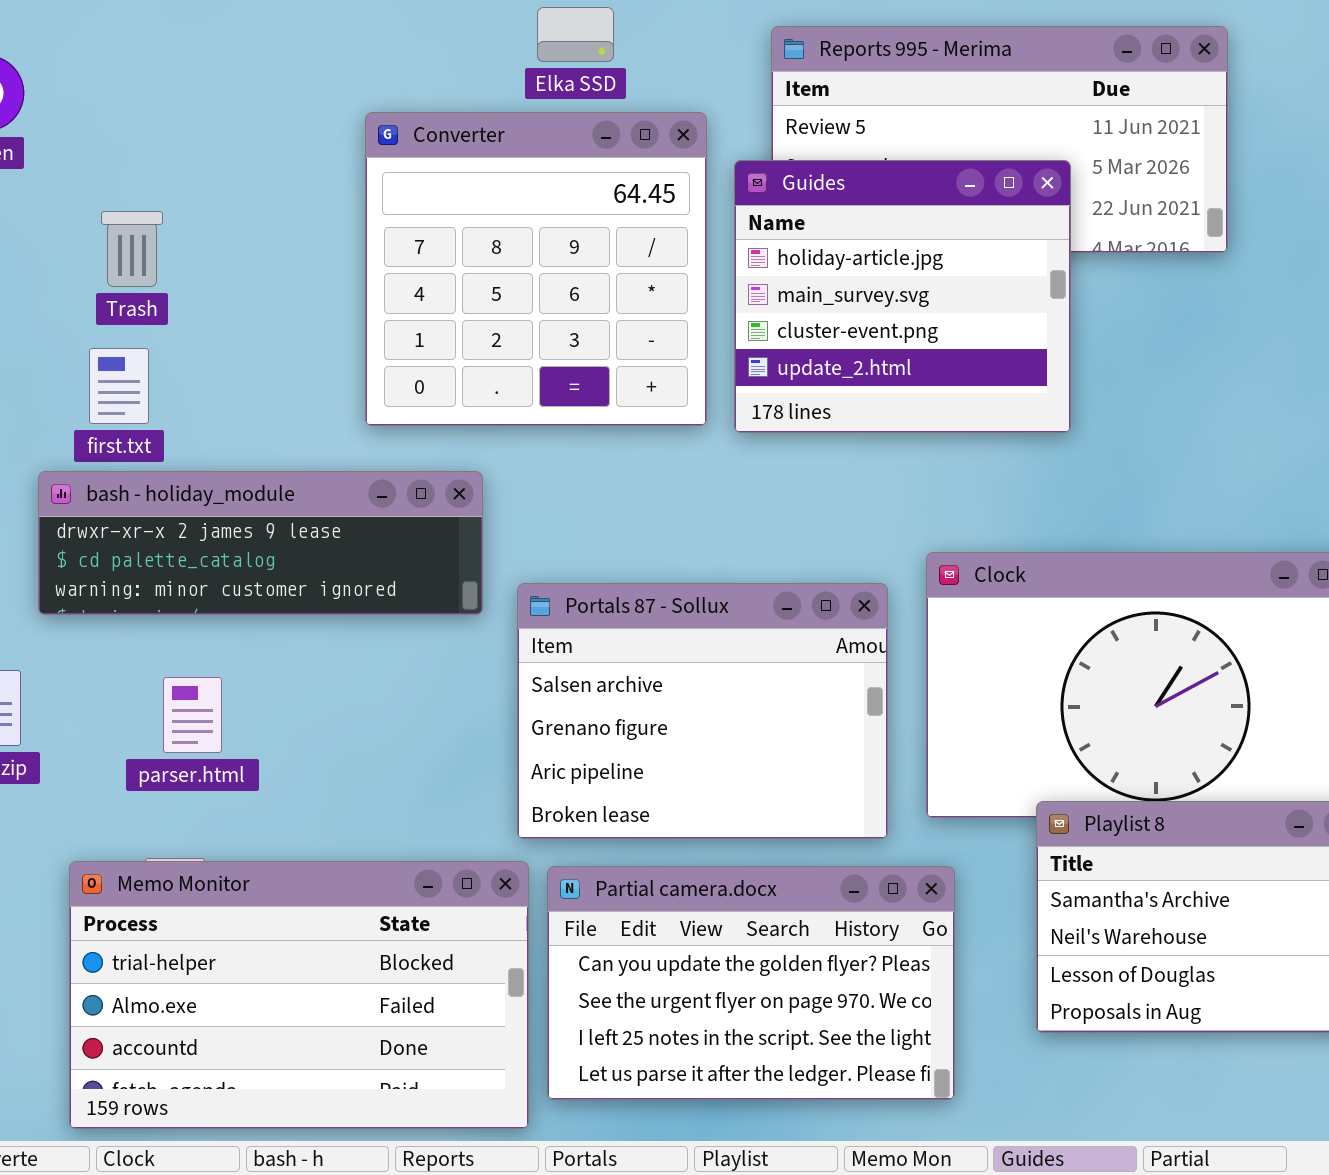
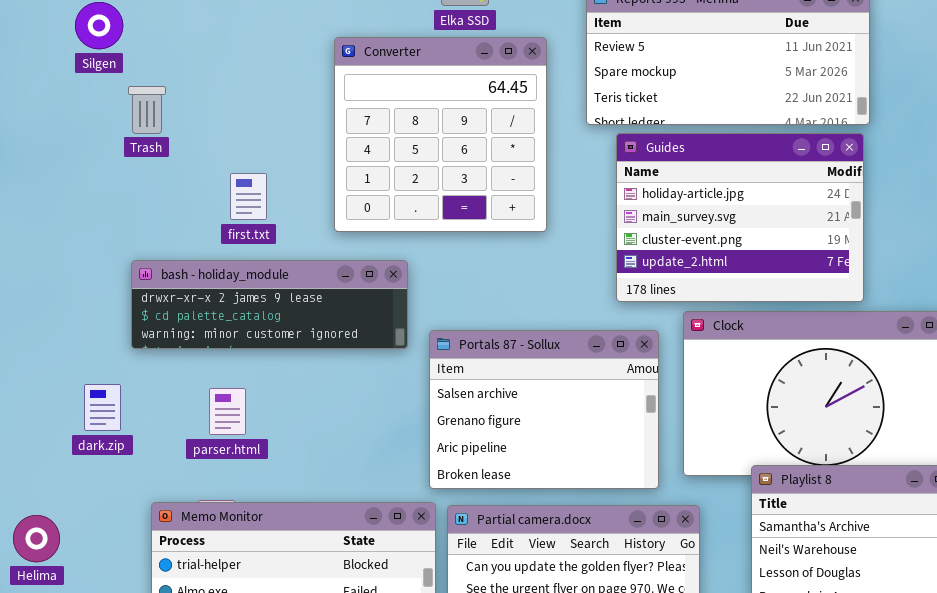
Guides: [734,160,1071,433] -> [616,133,864,302], moved, resized
Trash: [101,211,163,287] -> [128,86,166,134], moved
first.txt: [89,348,149,424] -> [230,173,267,220], moved

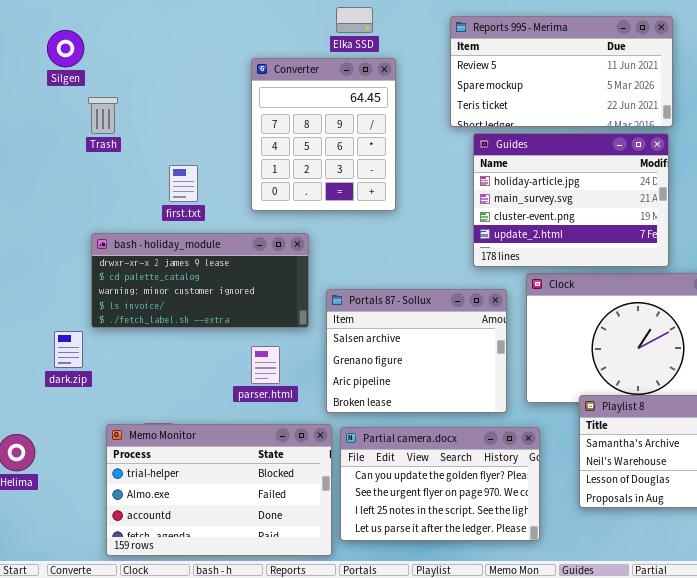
Converter: [334,37,547,232] -> [251,58,396,211], resized
bash - holiday_module: [131,260,408,349] -> [91,233,309,328], resized
parser.html: [209,388,246,435] -> [251,346,280,384], moved

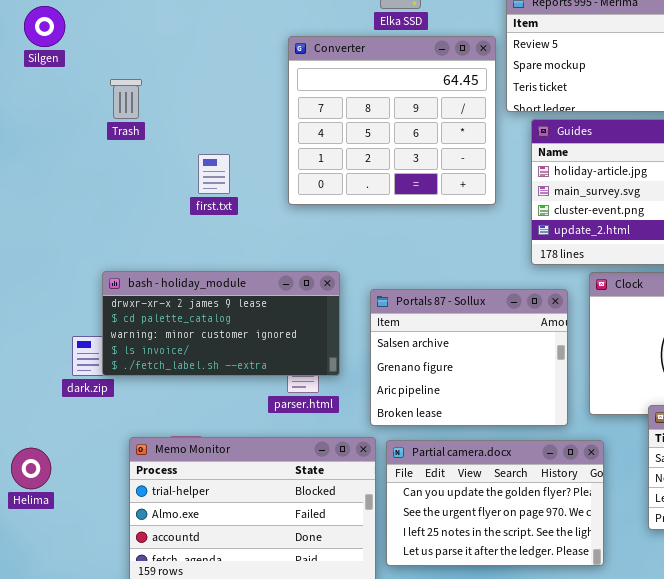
Silgen: [47,30,84,67] -> [24,6,65,47], moved
Converter: [251,58,396,211] -> [288,36,496,205], resized
bash - holiday_module: [91,233,309,328] -> [102,271,340,376], moved

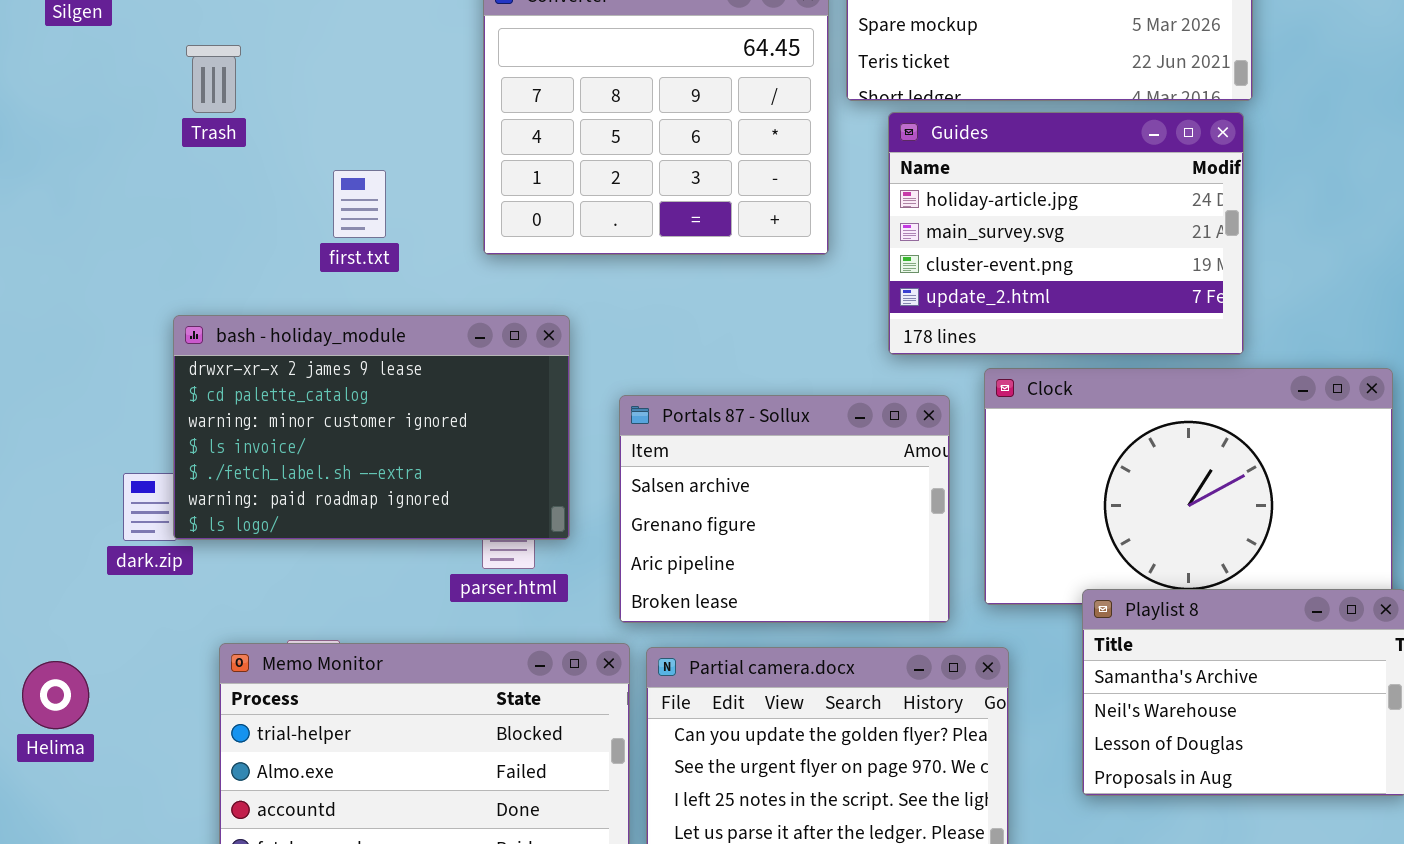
bash - holiday_module: [102,271,340,376] -> [173,315,570,540], resized

